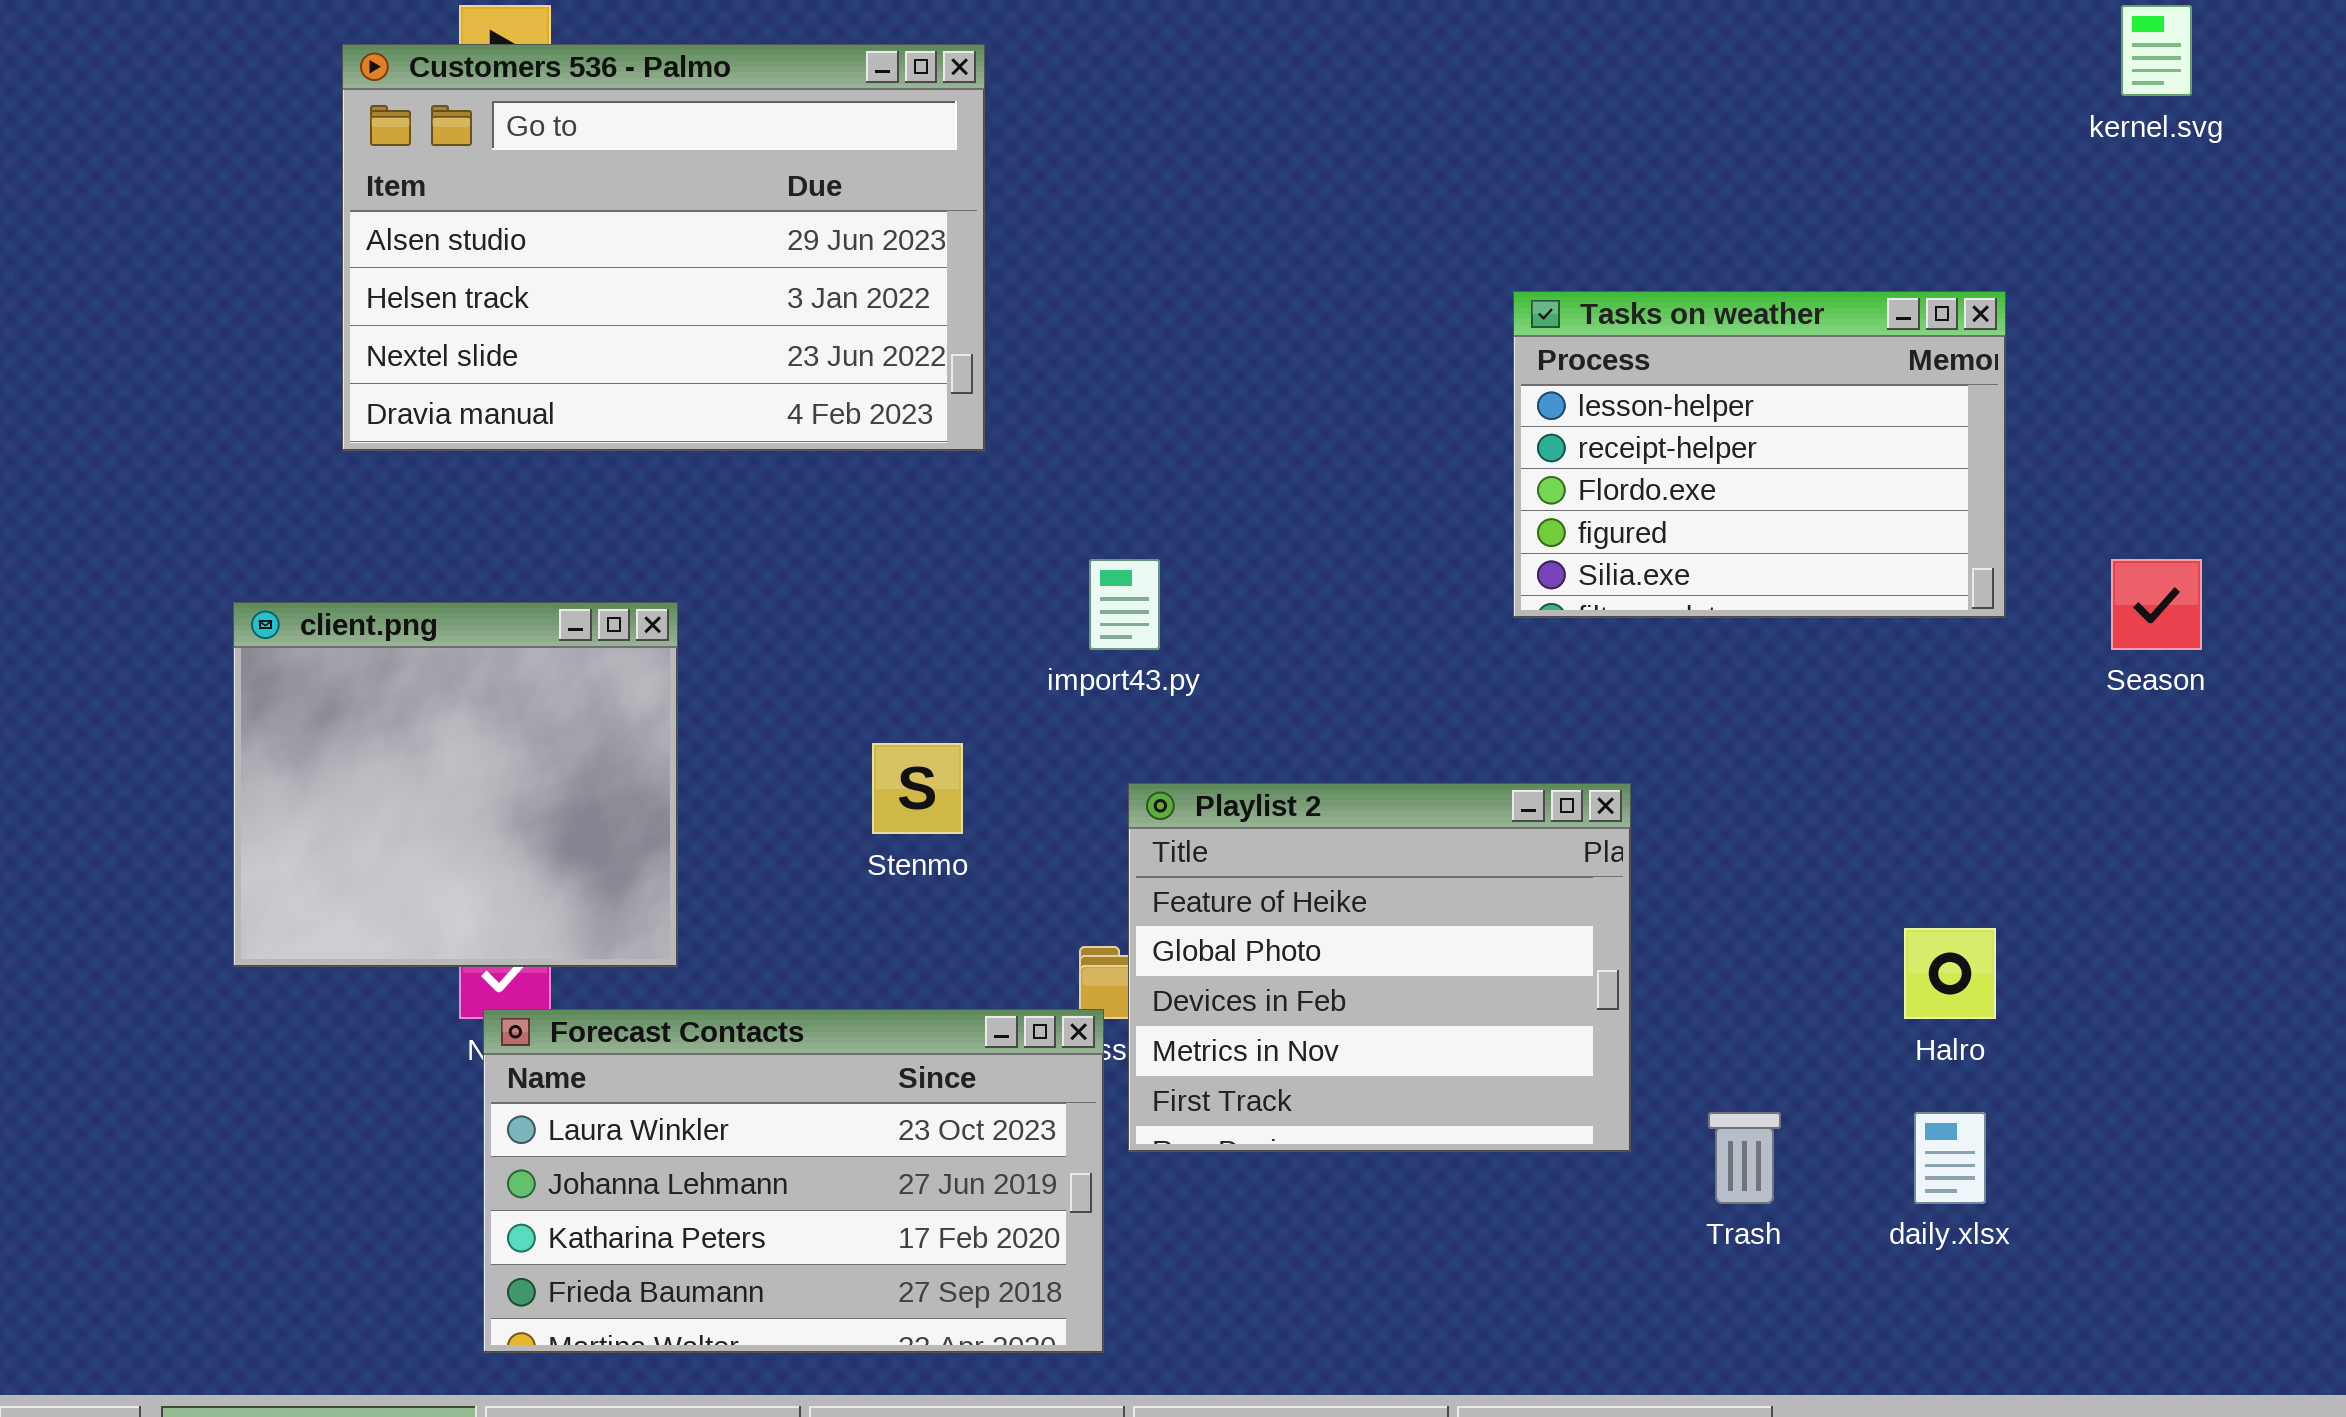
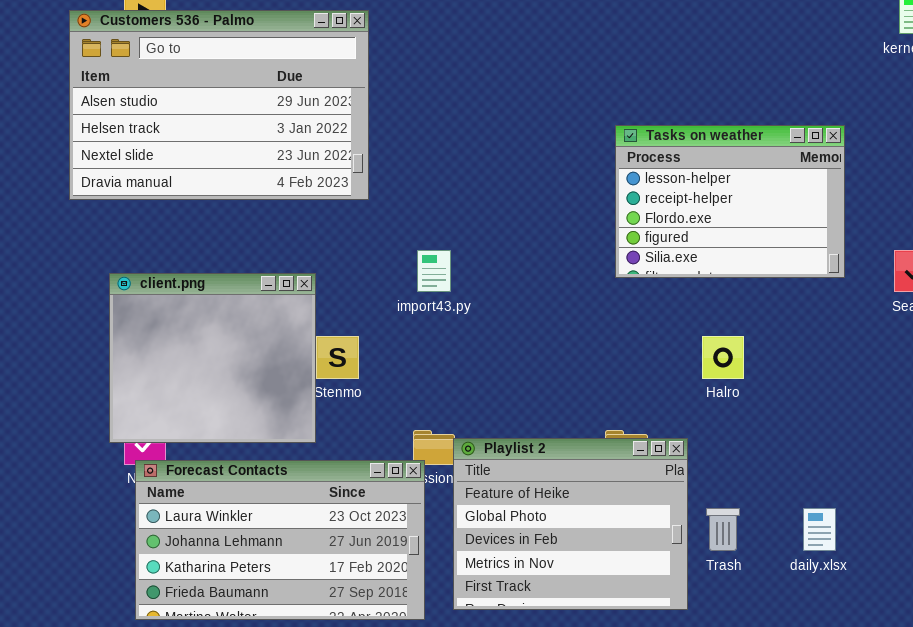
client.png: [233,602,678,967] -> [109,273,316,443], moved
Playlist 2: [1128,783,1631,1152] -> [453,438,688,610], moved
Halro: [1904,928,1996,1019] -> [702,336,744,379], moved

